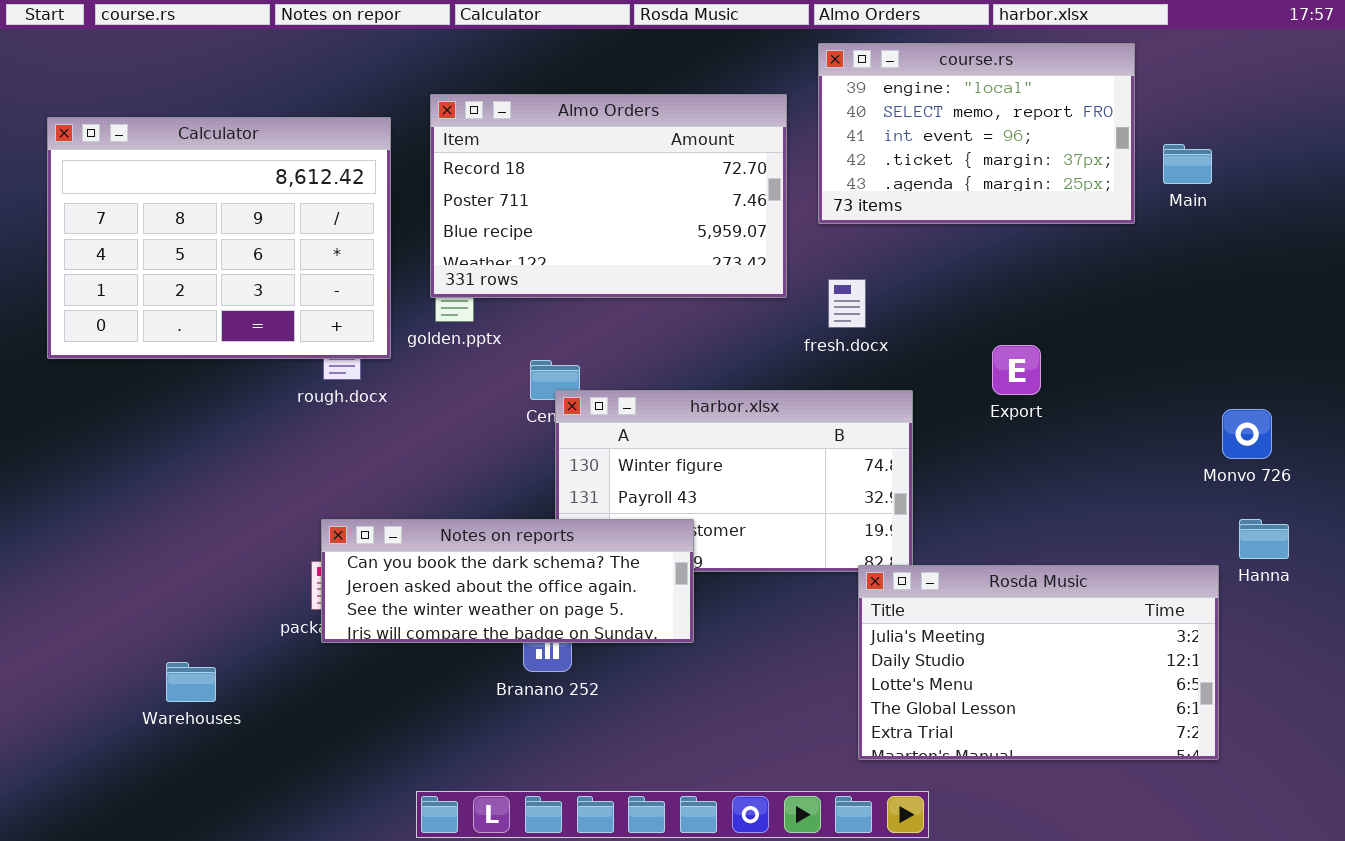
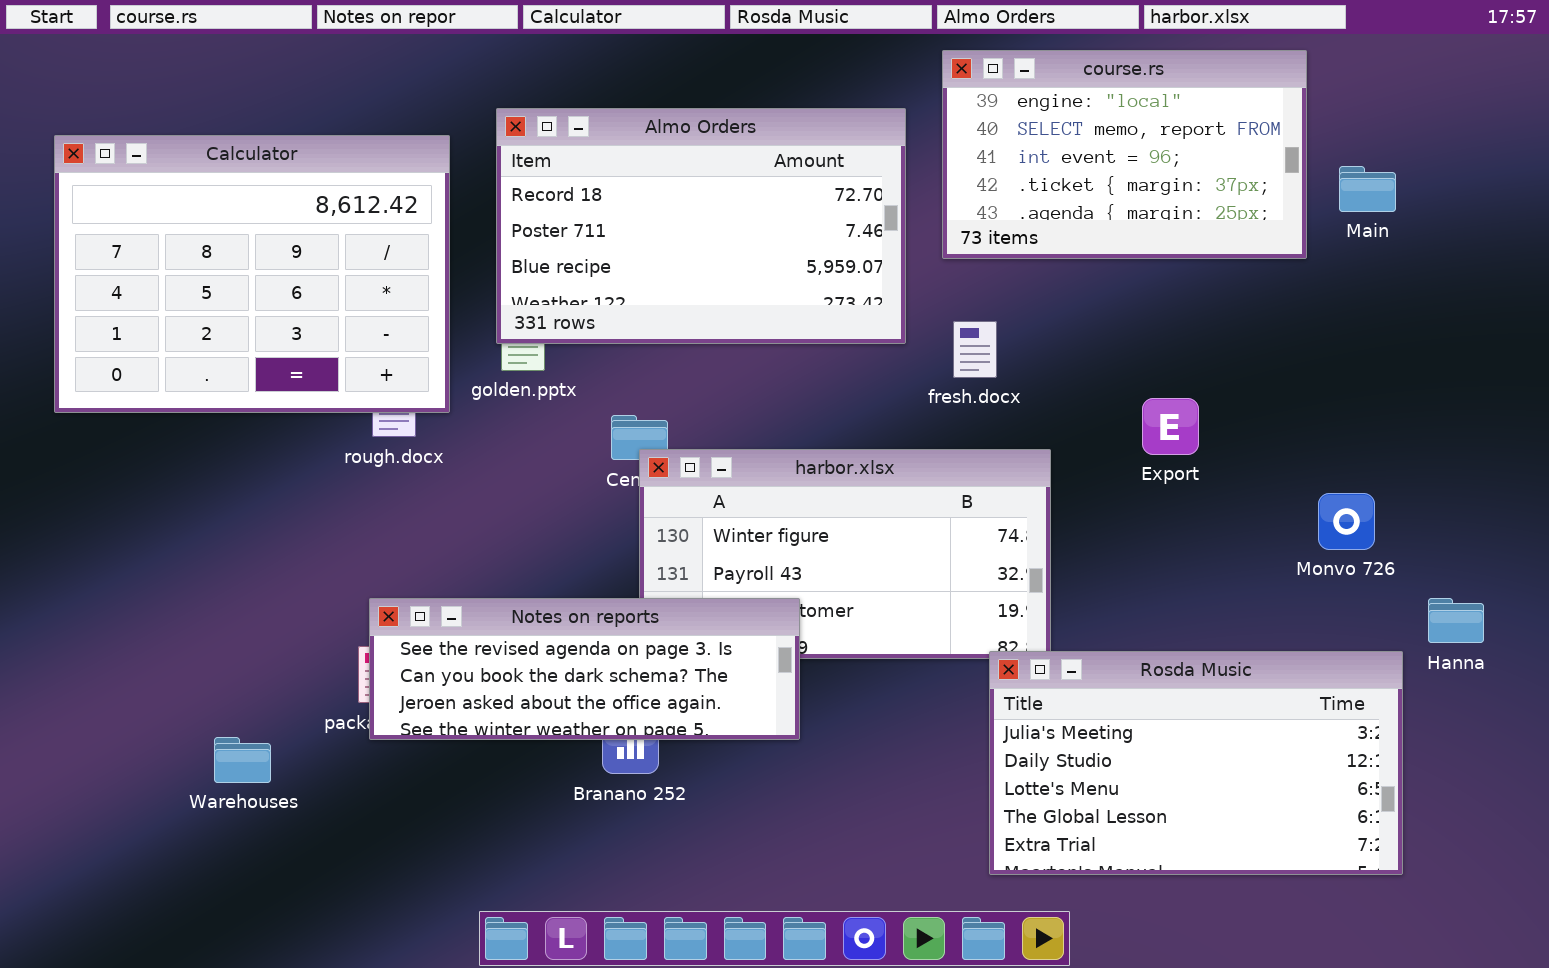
Monvo 726: [1222,409,1272,459] -> [1318,493,1375,550], moved
Notes on reports: [321,519,694,643] -> [369,598,800,740], scrolled up 1 row
Warehouses: [166,662,216,702] -> [214,737,271,783], moved

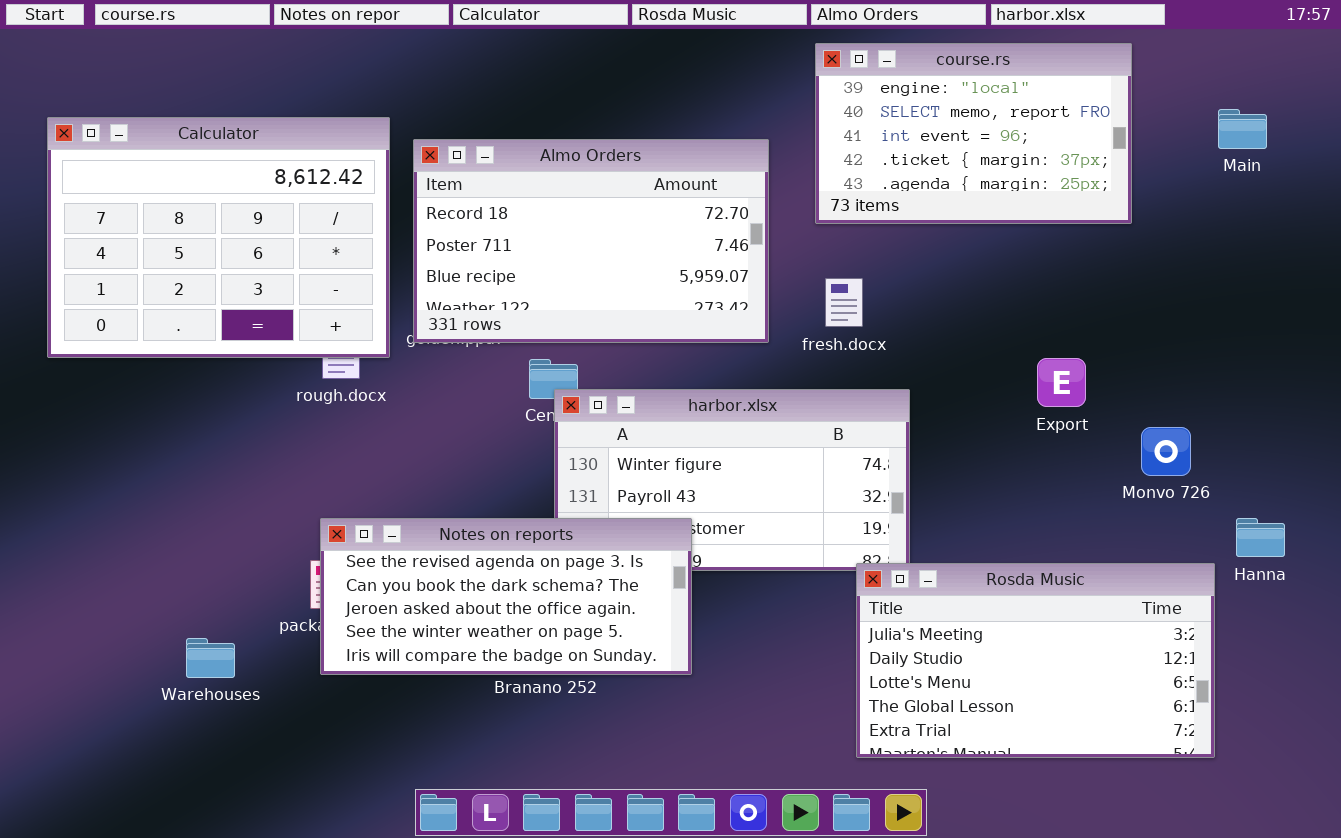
Almo Orders: [496,108,906,344] -> [413,139,769,343], moved
Main: [1339,166,1396,212] -> [1218,109,1267,149], moved
Export: [1142,398,1199,455] -> [1037,358,1086,407], moved
Notes on reports: [369,598,800,740] -> [320,518,692,675], resized

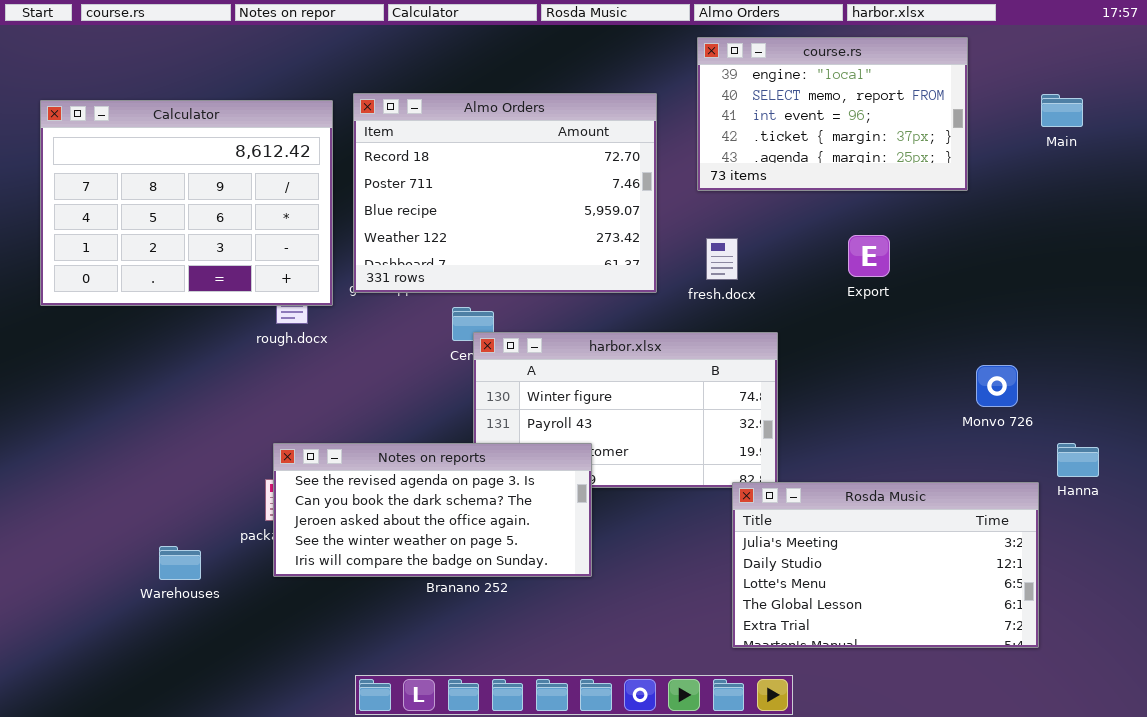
Almo Orders: [413,139,769,343] -> [353,93,657,293], resized
Export: [1037,358,1086,407] -> [848,235,890,277], moved

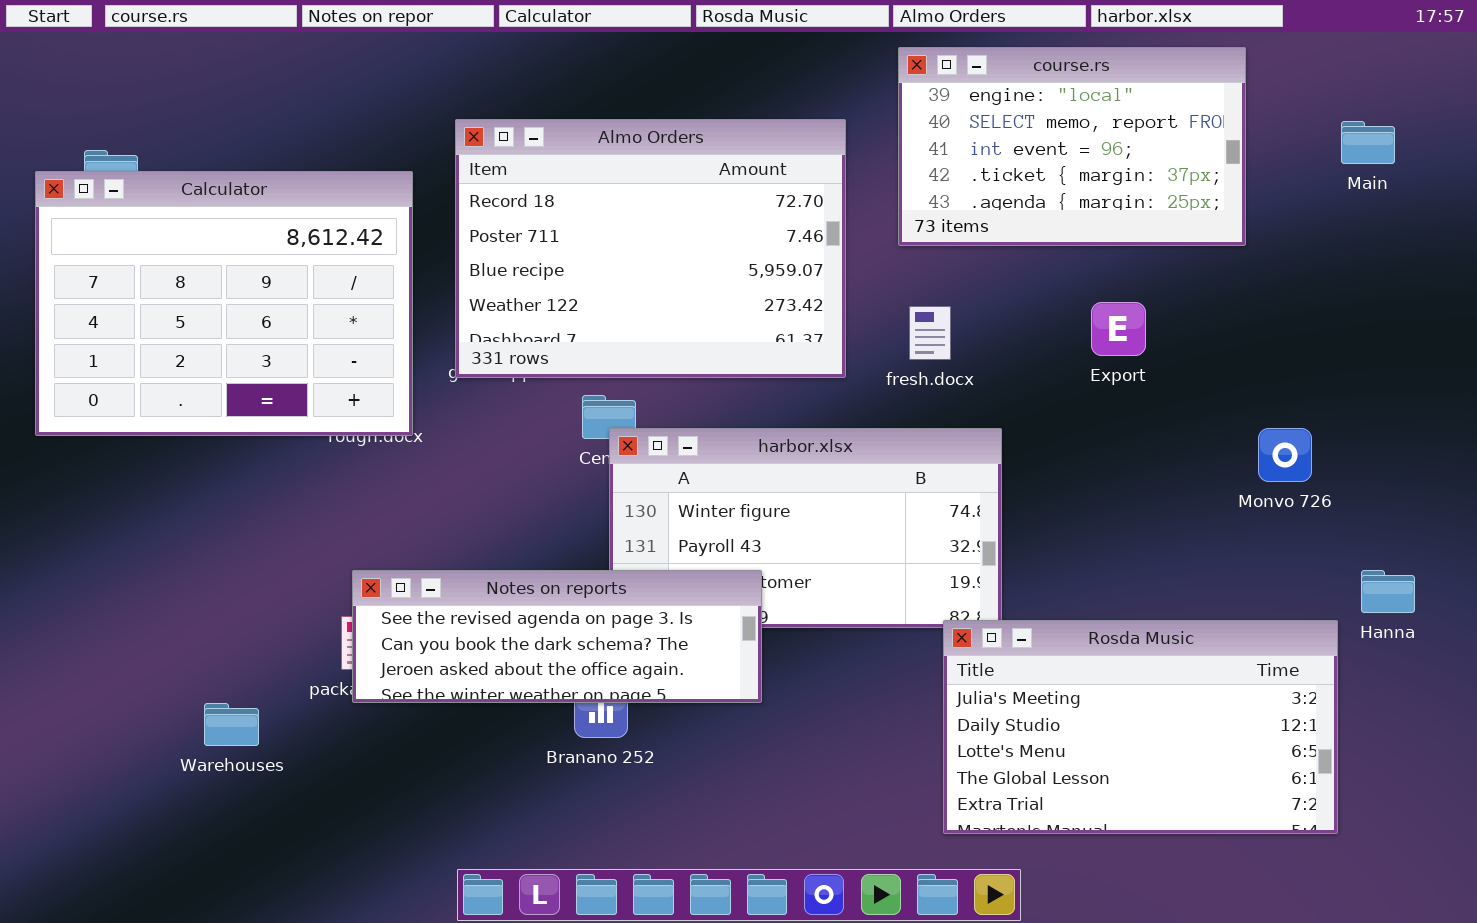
Calculator: [40,100,333,306] -> [35,171,413,436], moved
Monvo 726: [976,365,1018,407] -> [1258,428,1312,482], moved
Notes on reports: [273,443,592,577] -> [352,570,762,703], resized

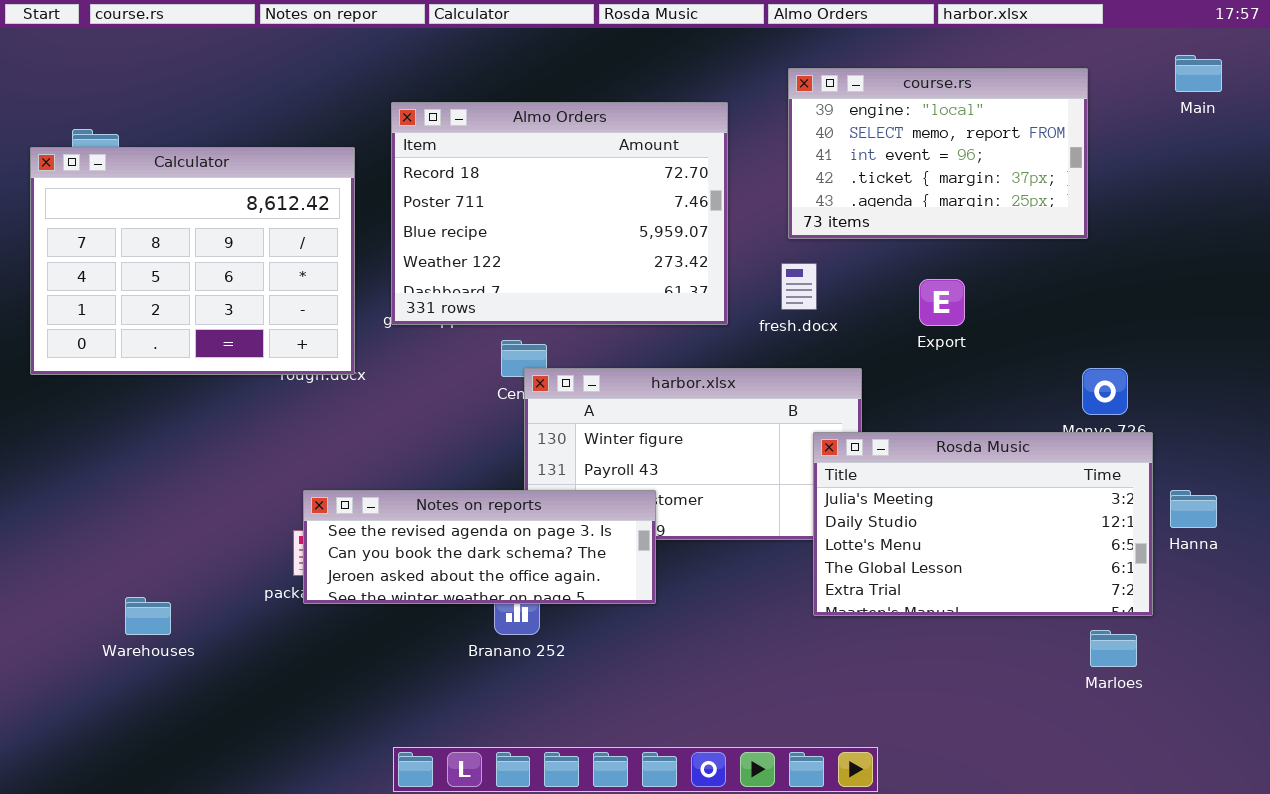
course.rs: [898,47,1246,246] -> [788,68,1088,239], moved
Main: [1341,121,1395,164] -> [1175,55,1222,92], moved
Export: [1091,302,1146,356] -> [919,279,965,326], moved
Rosda Music: [943,620,1338,834] -> [813,432,1153,616], moved
Warehouses: [204,703,259,746] -> [125,597,171,635], moved

